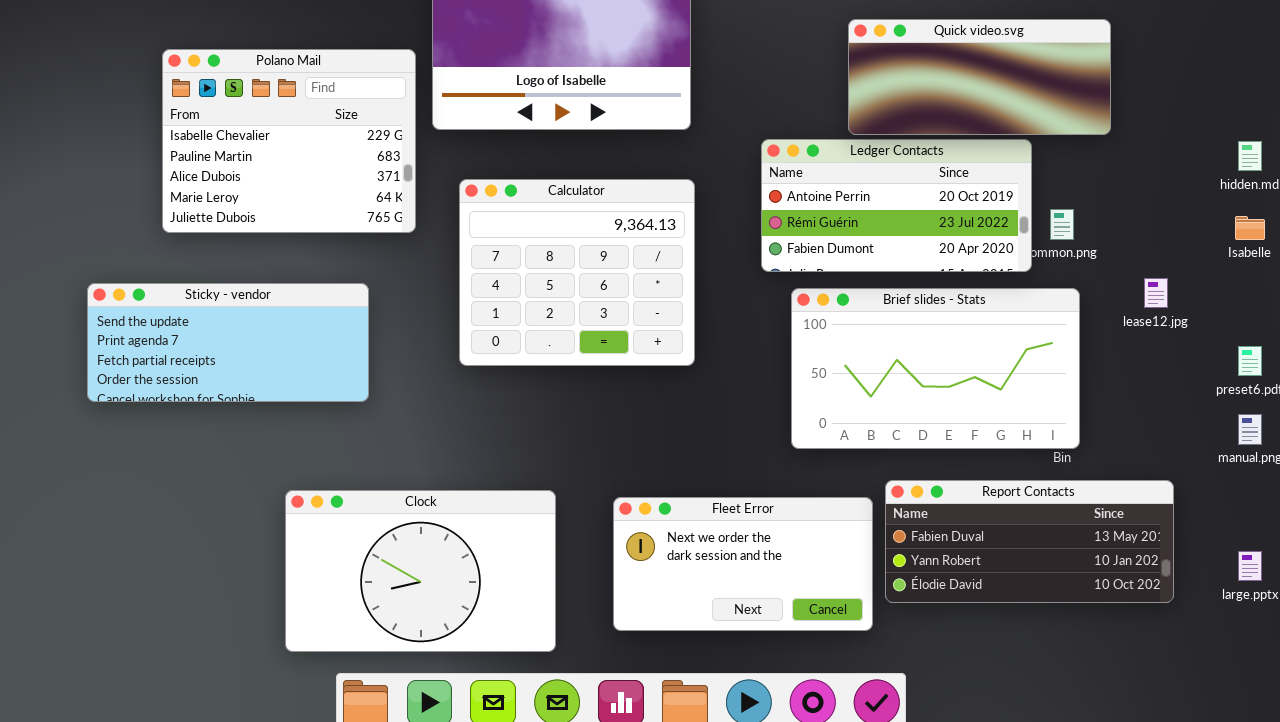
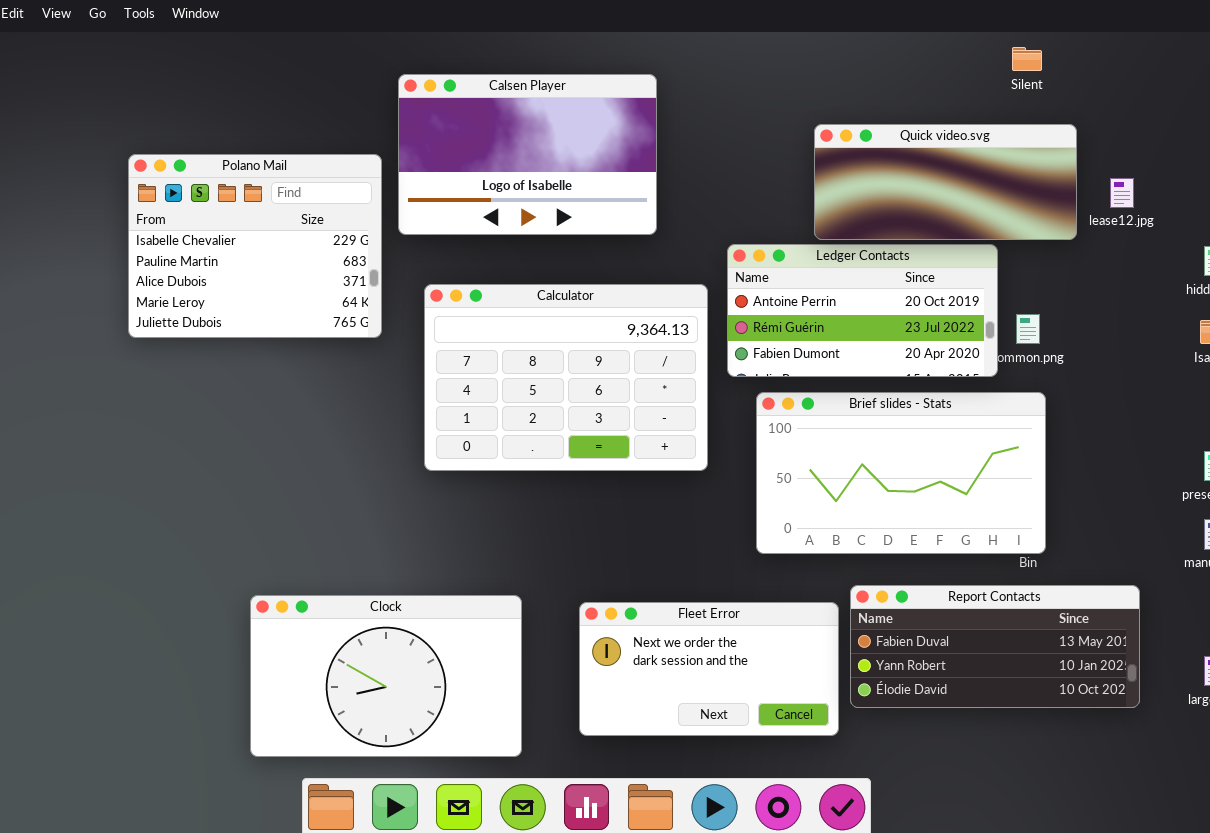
Calculator: [459,179,695,366] -> [424,284,708,471], resized
lease12.jpg: [1144,278,1168,308] -> [1110,178,1134,208], moved
Sticky - vendor: [87,283,369,402] -> none, closed

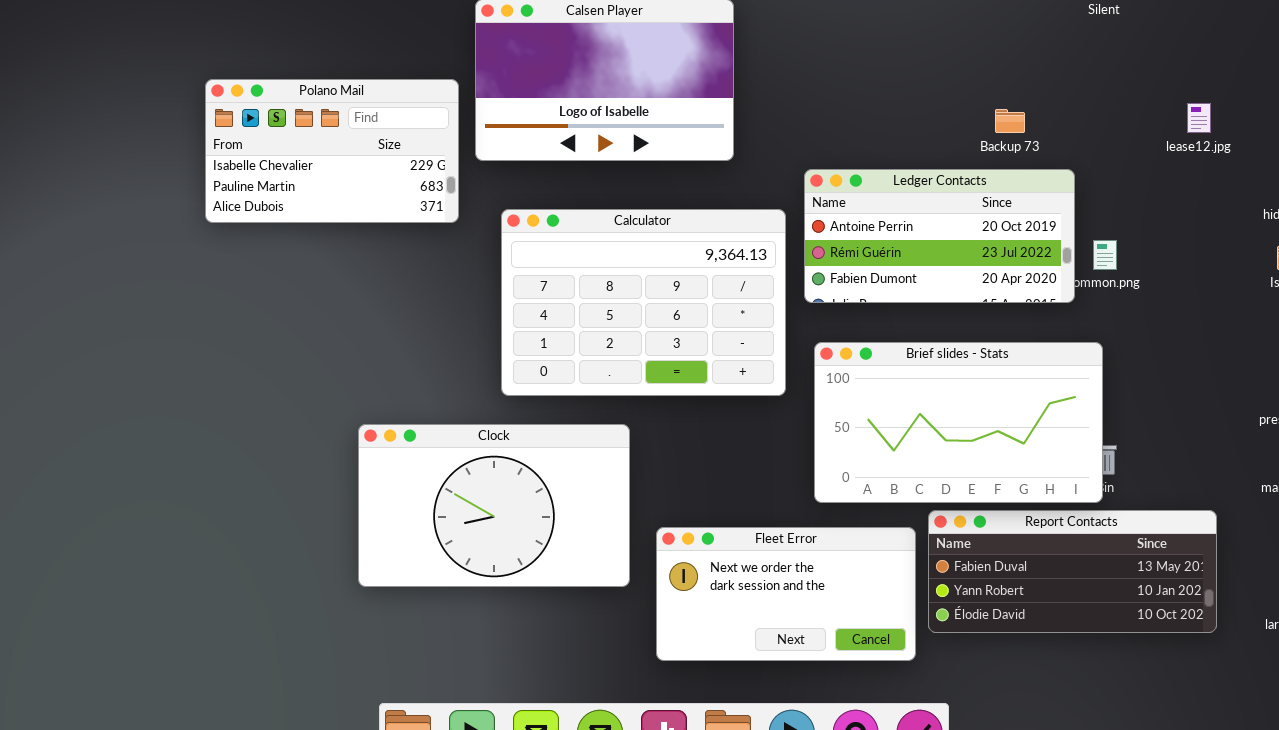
Quick video.svg: [814,124,1077,240] -> none, closed
Polano Mail: [128,154,382,338] -> [205,79,459,223], resized
Brief slides - Stats: [756,392,1046,554] -> [814,342,1103,503], moved
Clock: [250,595,522,757] -> [358,424,630,587], moved

